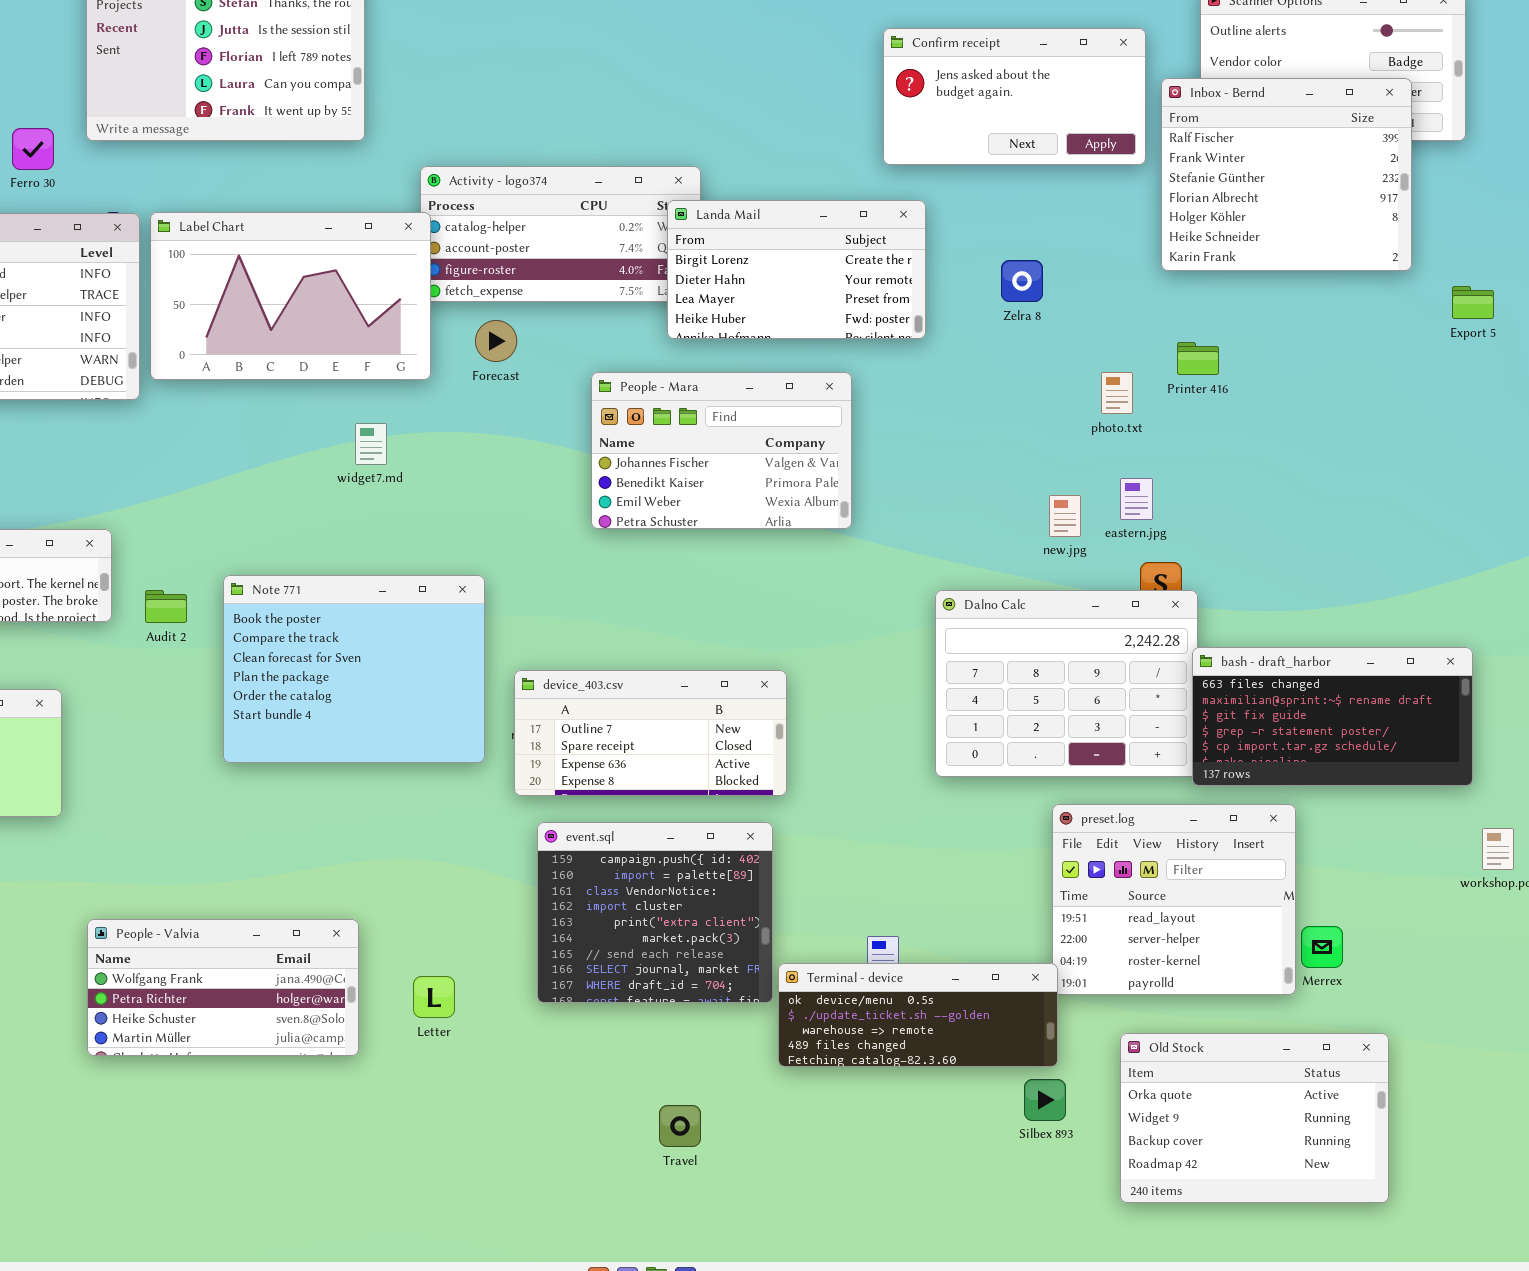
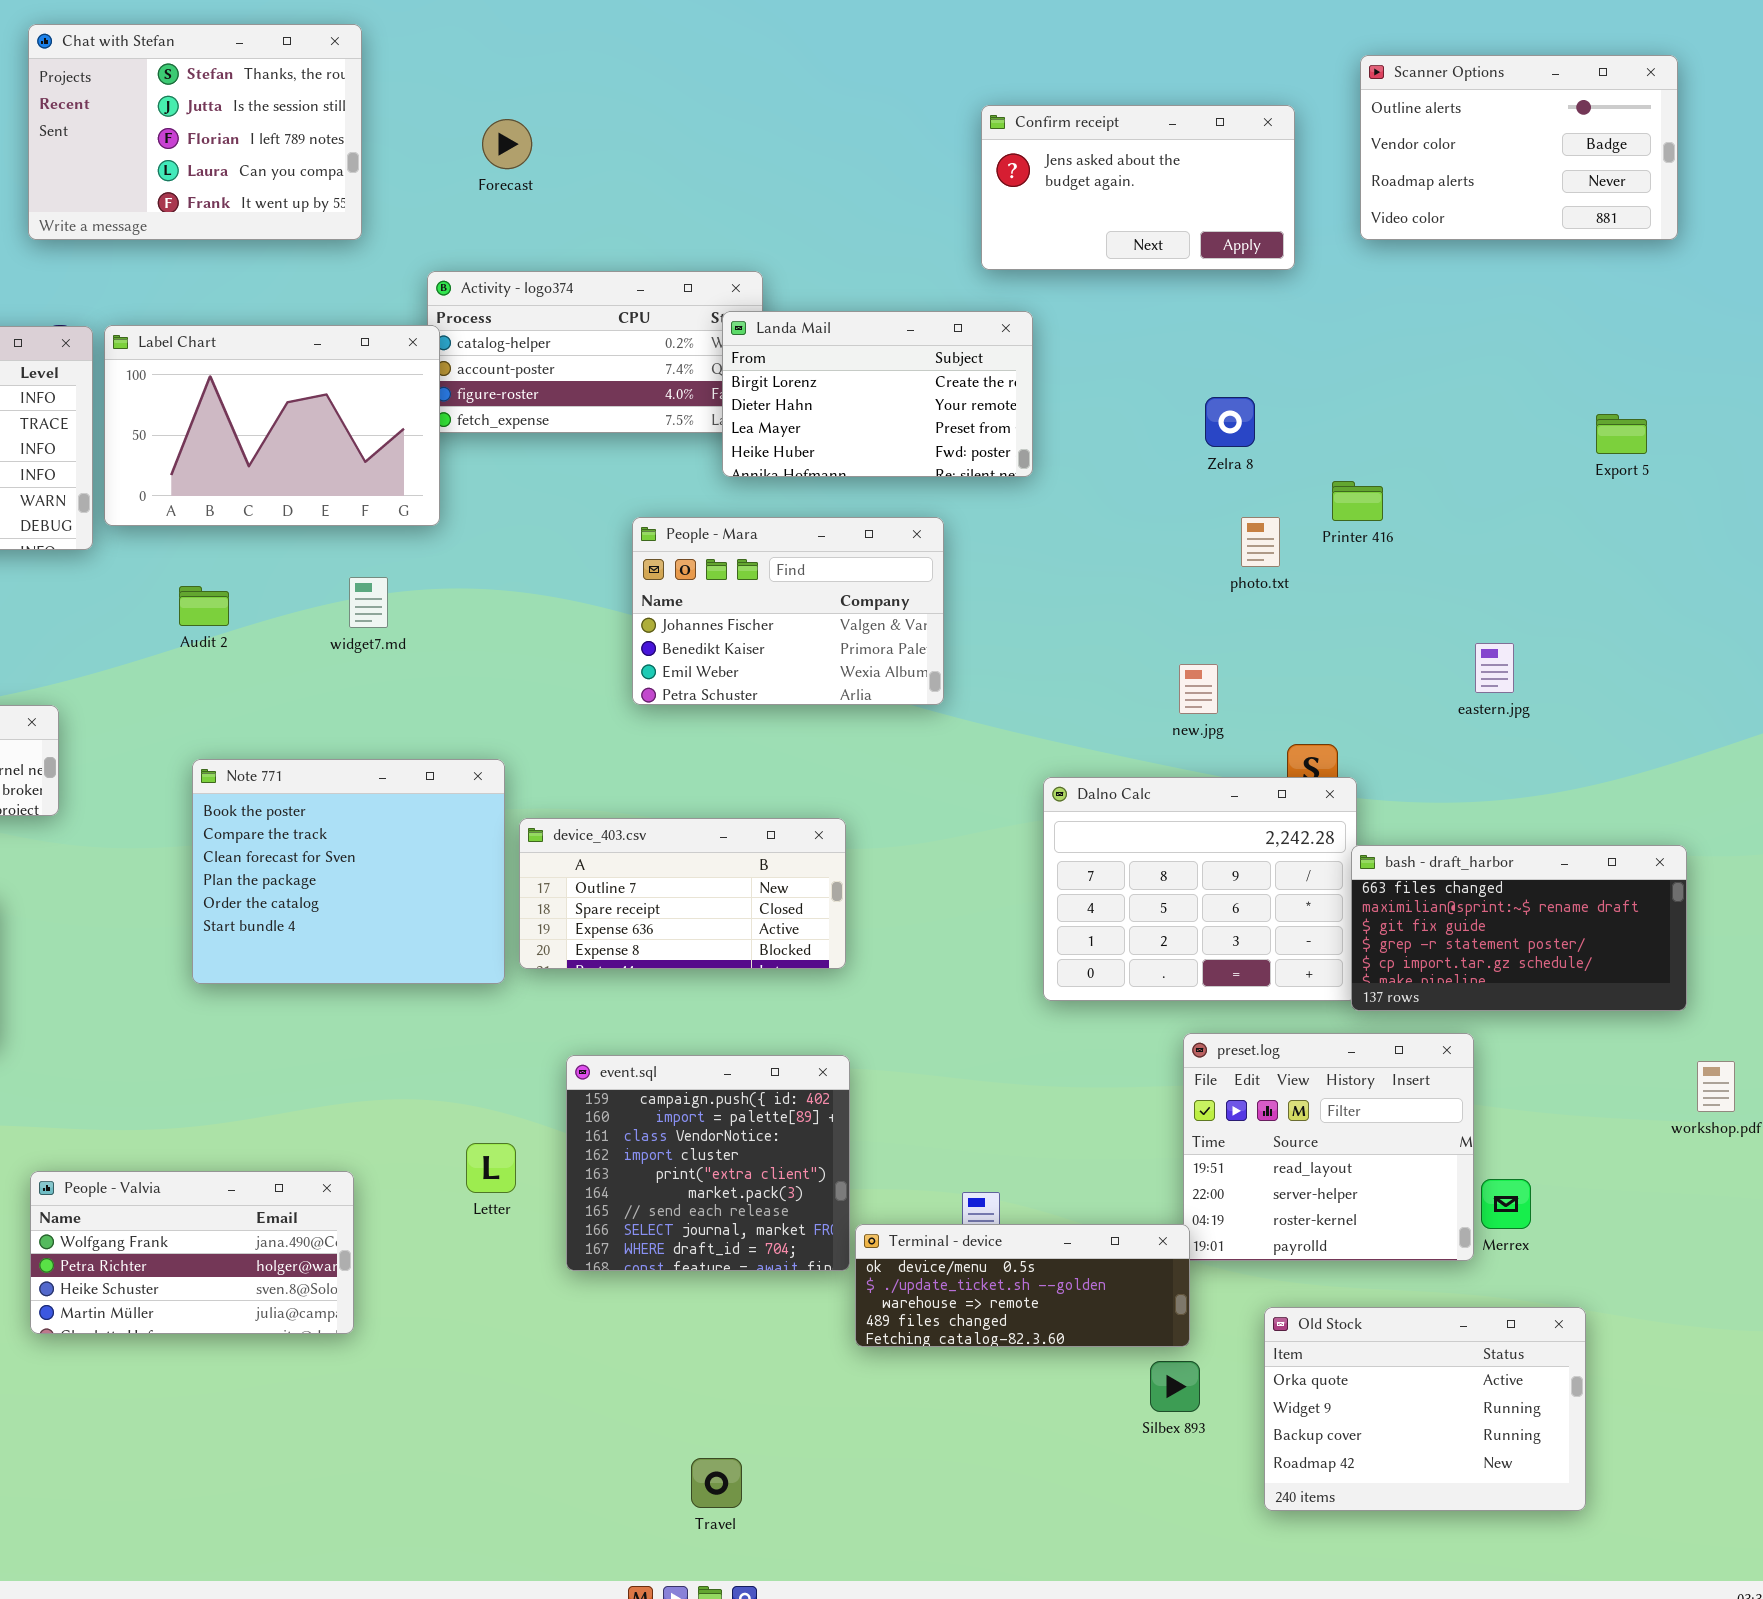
Inbox - Bernd: [1161,78,1412,271] -> none, closed
Zelra 8: [1001,260,1043,302] -> [1205,397,1255,447], moved
Export 5: [1452,286,1494,319] -> [1596,414,1647,454], moved
Forecast: [475,320,517,362] -> [482,119,532,169], moved
eastern.jpg: [1120,478,1153,520] -> [1475,643,1514,693], moved
Audit 2: [145,590,187,623] -> [179,586,229,626], moved
device_403.csv: [514,670,787,796] -> [519,818,846,969], moved
Letter: [413,976,455,1018] -> [466,1143,516,1193], moved
Travel: [659,1105,701,1147] -> [691,1458,742,1508], moved

